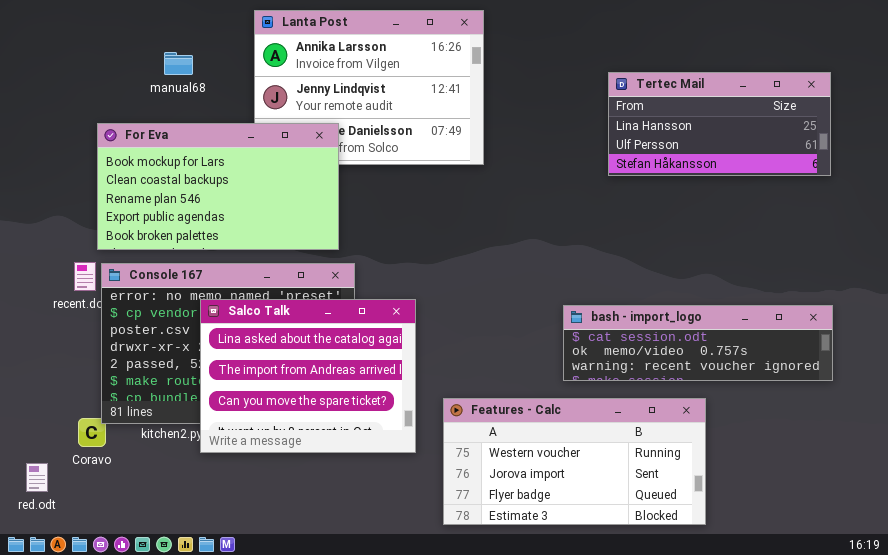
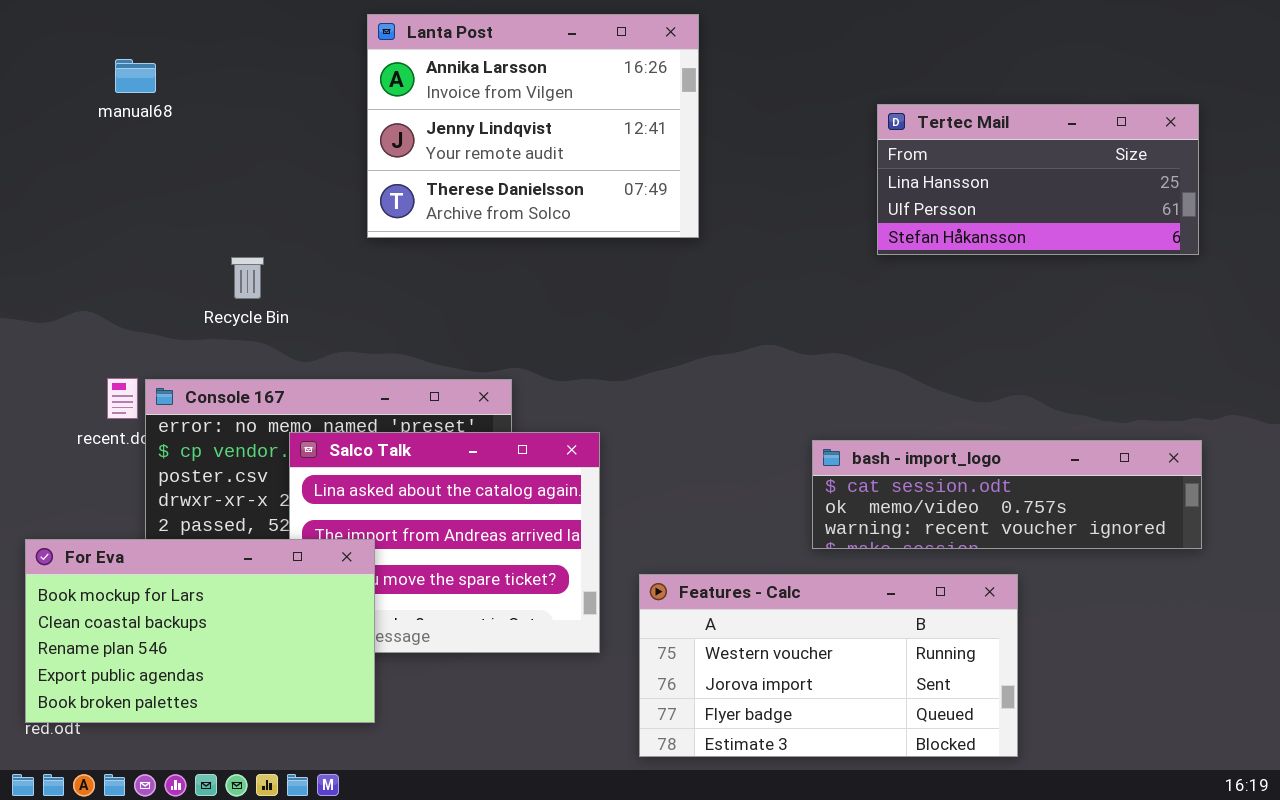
manual68: [164,52,193,75] -> [115,59,156,93], moved
For Eva: [97,123,339,250] -> [25,539,375,723], moved

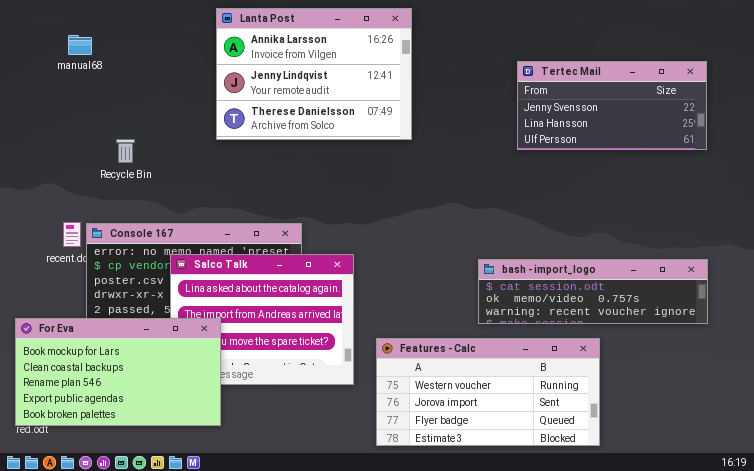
Tertec Mail: [877,104,1199,255] -> [517,61,707,150], scrolled up 1 row
Recycle Bin: [231,257,264,299] -> [116,139,135,163], moved

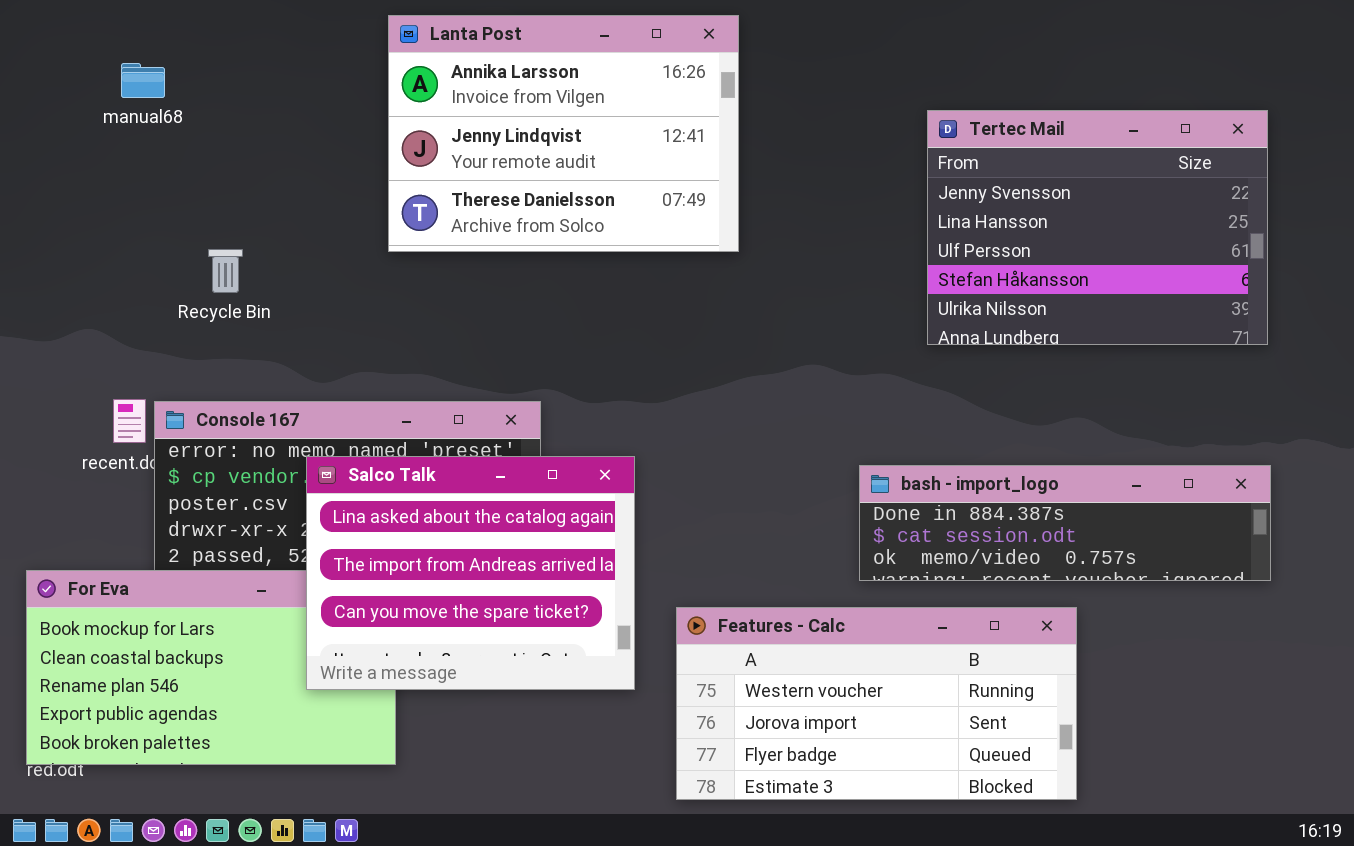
Tertec Mail: [517,61,707,150] -> [927,110,1268,345], resized
Salco Talk: [170,254,354,385] -> [306,456,635,690], raised
bash - import_logo: [478,259,708,324] -> [859,465,1271,581], scrolled up 1 row

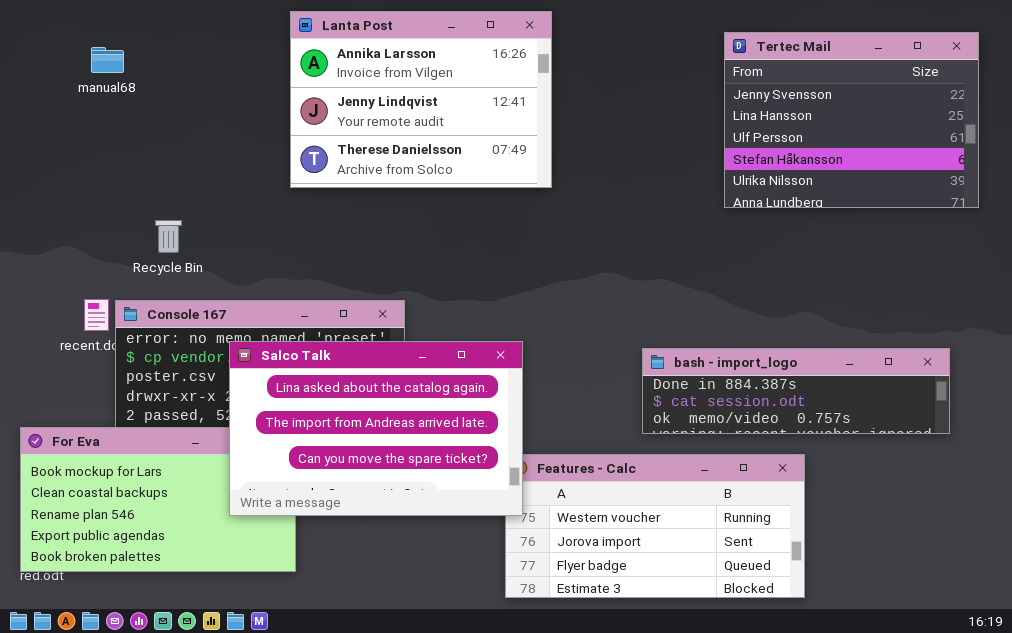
Tertec Mail: [927,110,1268,345] -> [724,32,979,208], moved
Recycle Bin: [208,249,243,293] -> [155,220,182,253], moved
Salco Talk: [306,456,635,690] -> [229,341,523,516], resized

